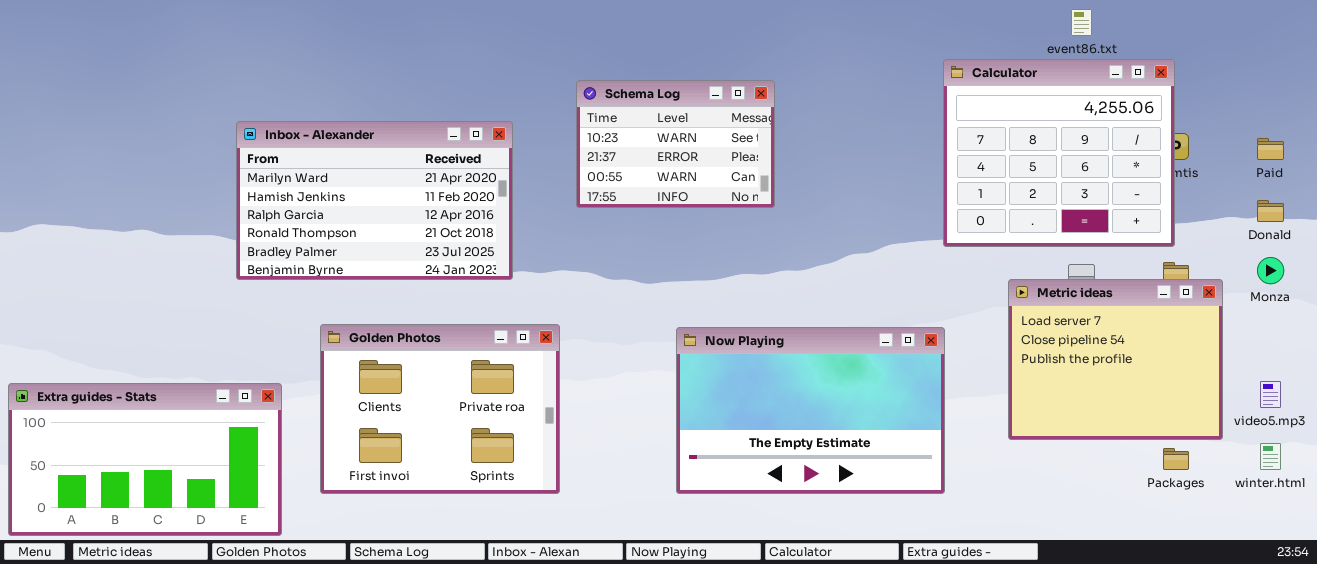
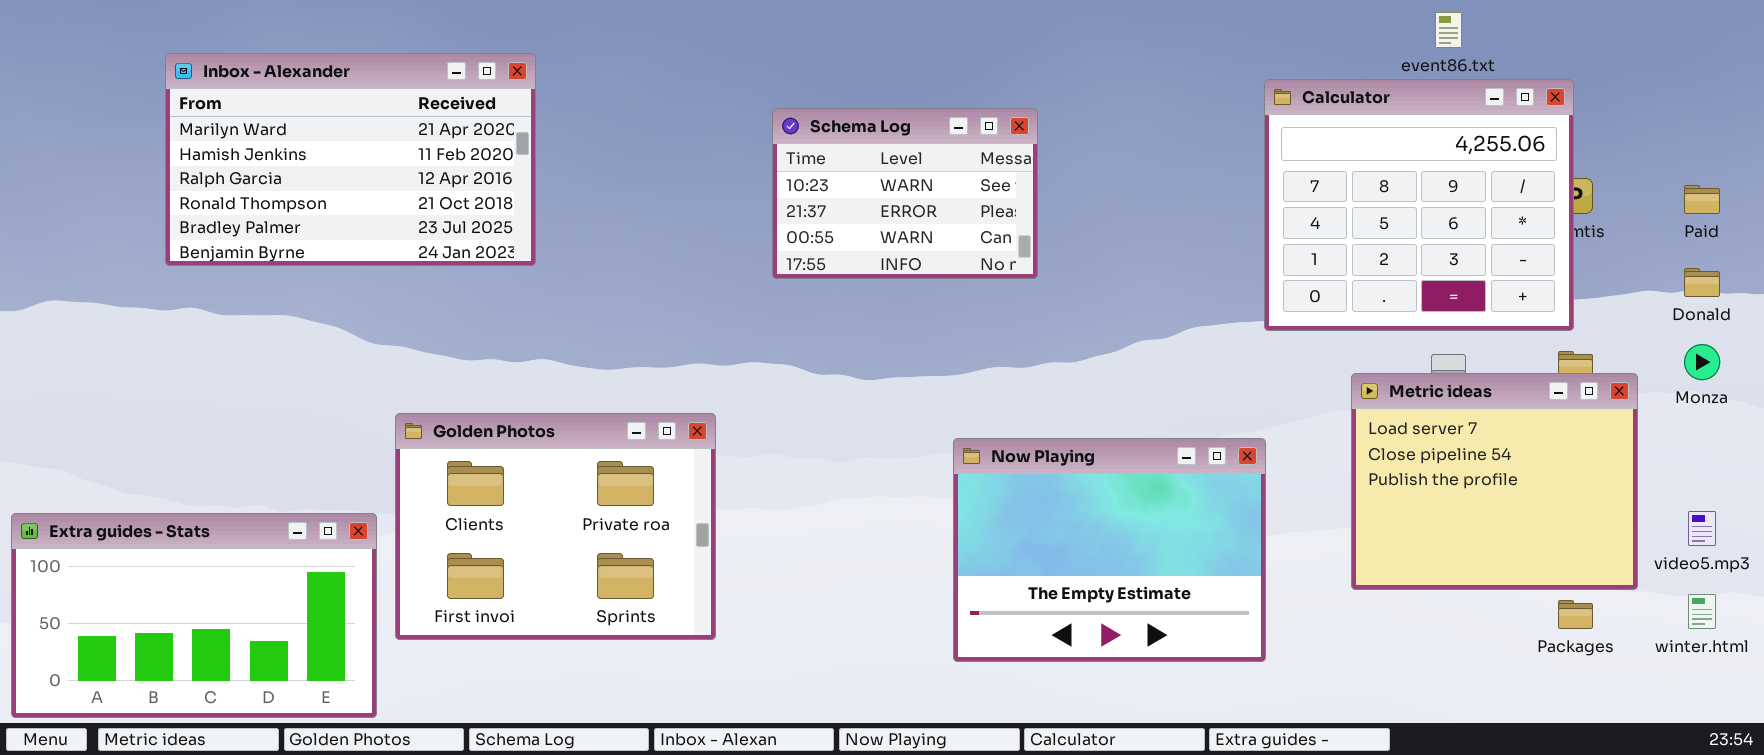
Inbox - Alexander: [236,121,513,280] -> [165,53,536,266], moved
Golden Photos: [320,324,560,494] -> [395,413,716,640], moved
Now Playing: [676,327,945,494] -> [953,438,1266,662], resized

